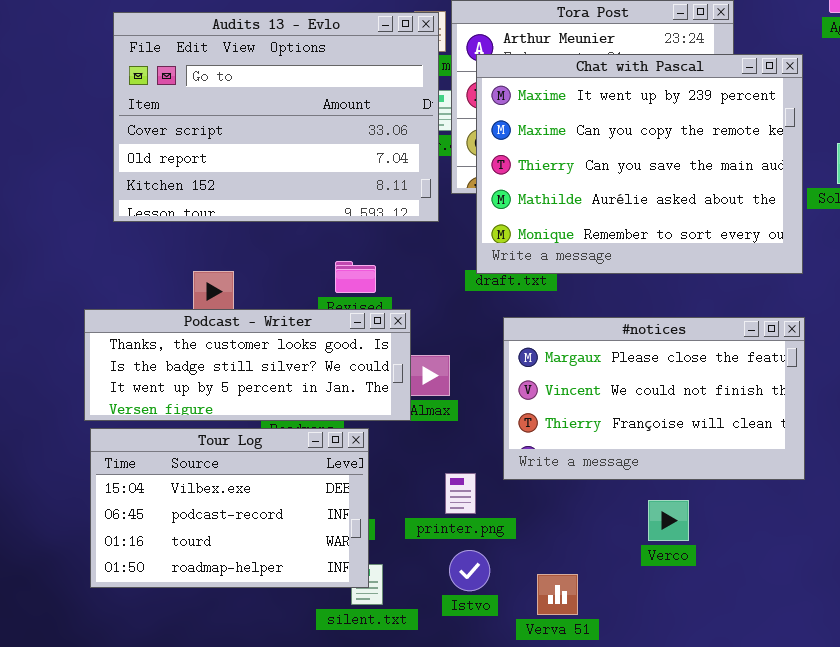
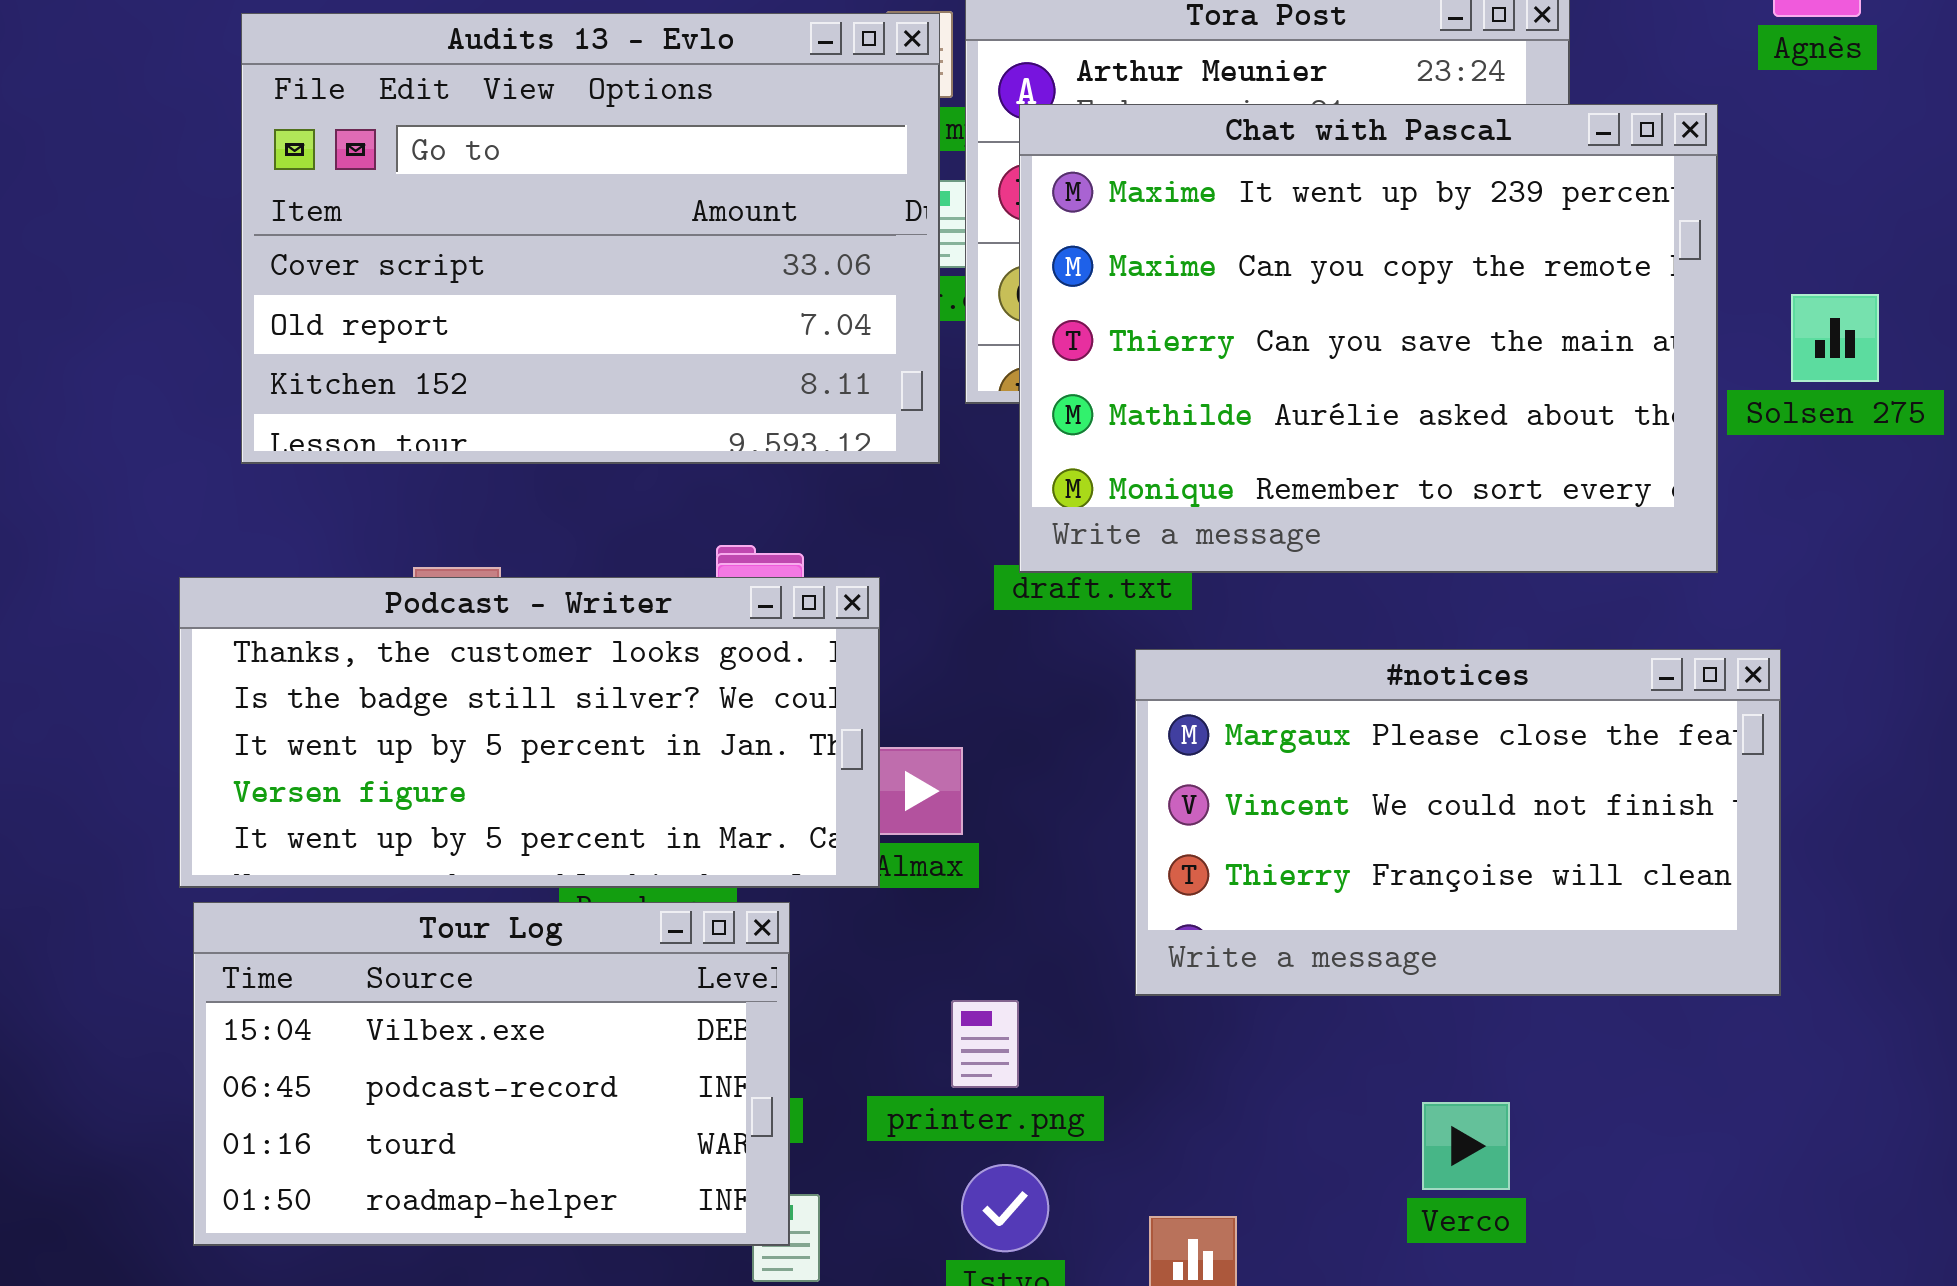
Podcast - Writer: [84,309,411,421] -> [179,577,880,888], resized
#notices: [503,317,805,480] -> [1135,649,1781,996], moved
Verco: [648,500,689,541] -> [1422,1102,1510,1190], moved

